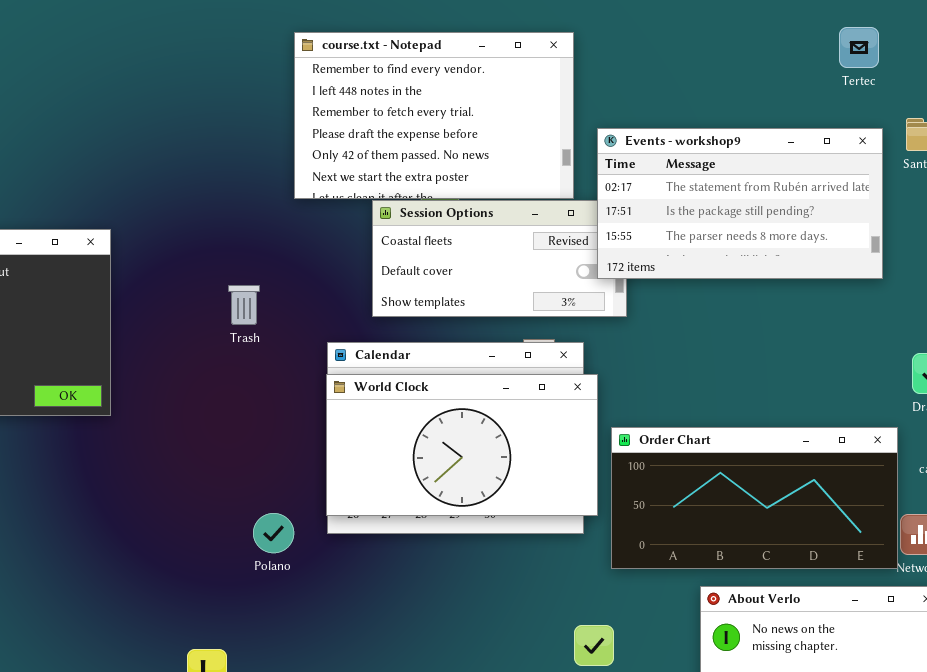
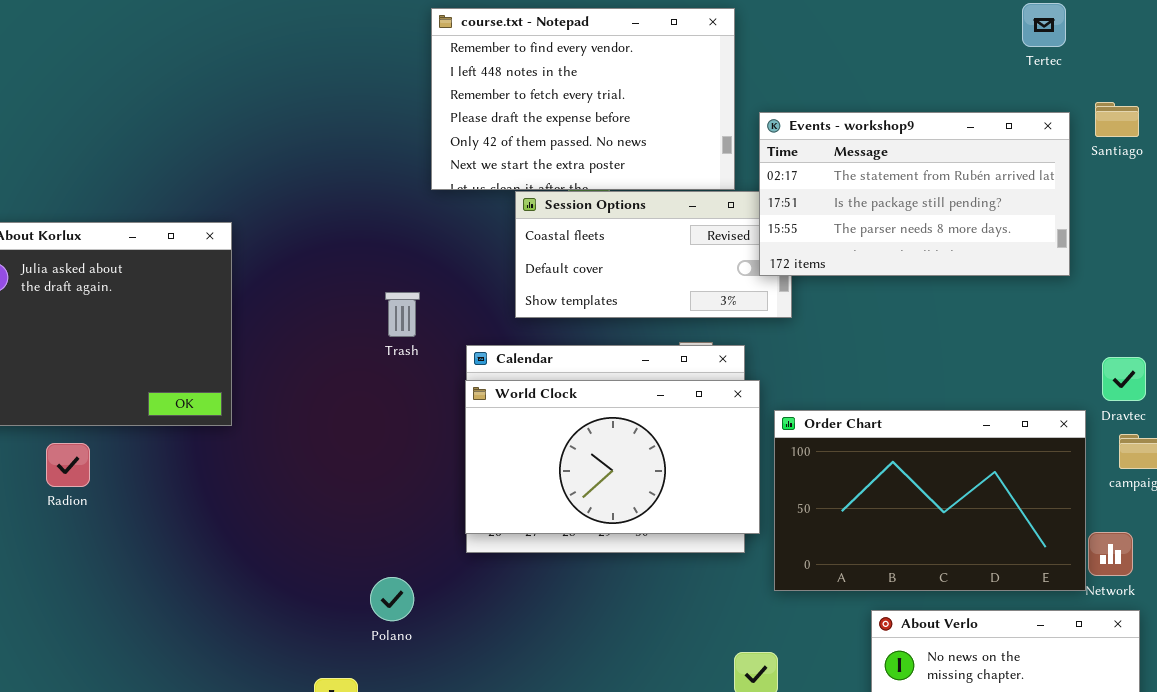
Trash: [228,285,260,325] -> [385,292,420,337], moved
Order Chart: [611,427,898,569] -> [774,410,1086,591], resized
Polano: [253,513,294,553] -> [370,577,414,621], moved

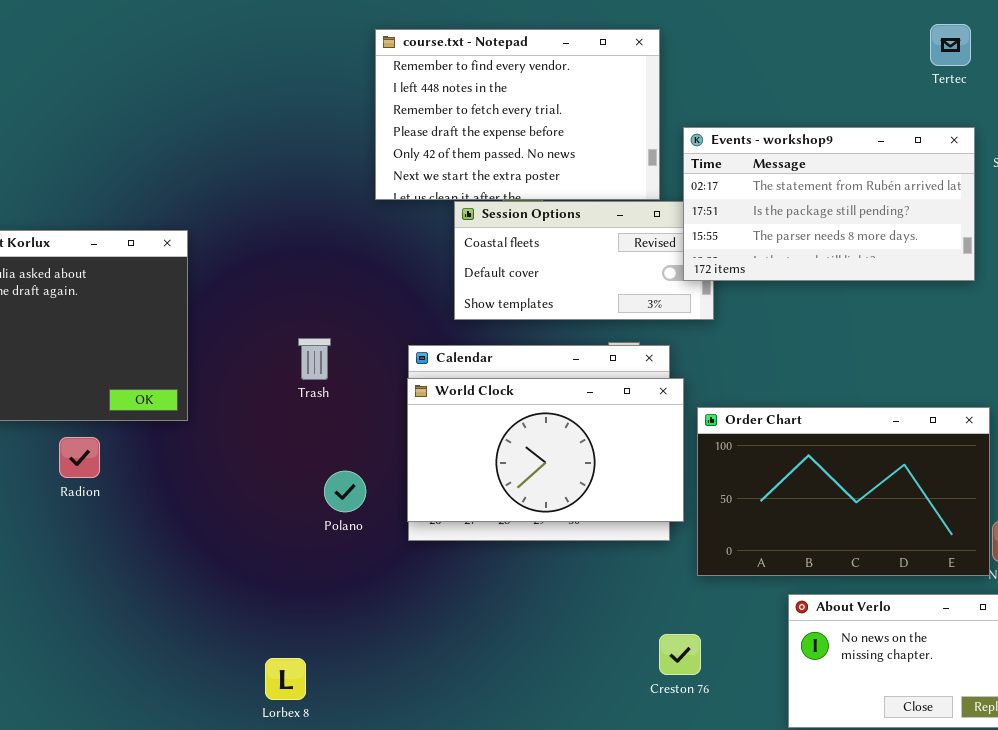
Trash: [385,292,420,337] -> [298,338,331,380], moved
Radion: [46,443,90,487] -> [59,437,100,478], moved
Polano: [370,577,414,621] -> [324,471,366,512], moved

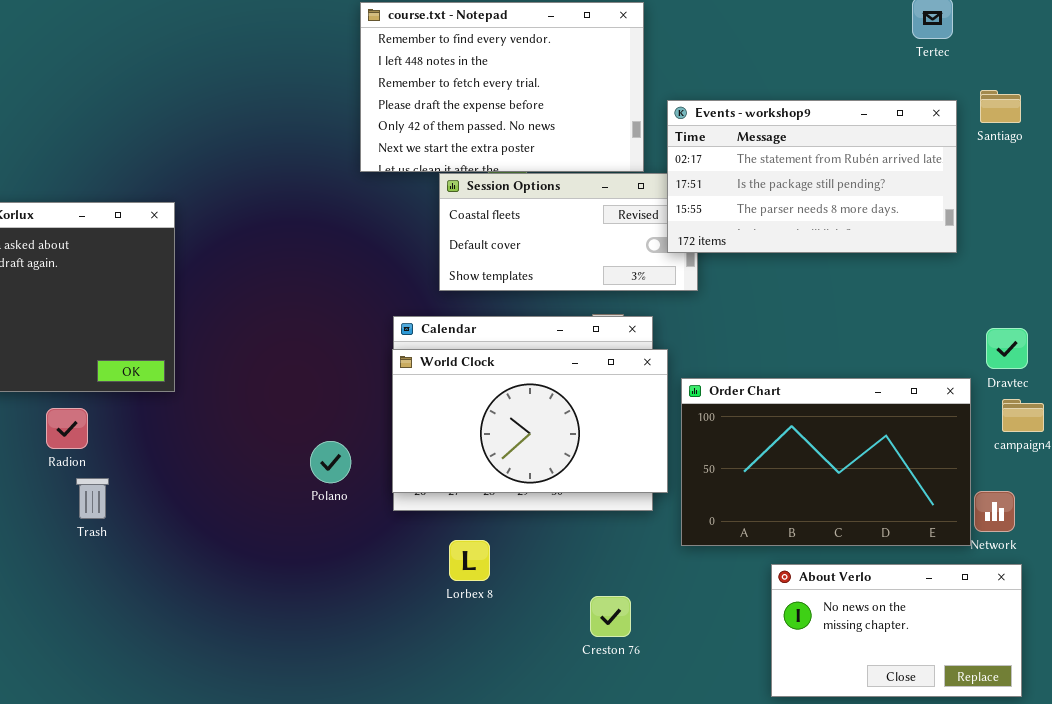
Trash: [298,338,331,380] -> [76,478,109,519], moved
Creston 76: [659,634,701,675] -> [590,596,631,637], moved
Lorbex 8: [265,658,306,700] -> [449,540,490,581], moved

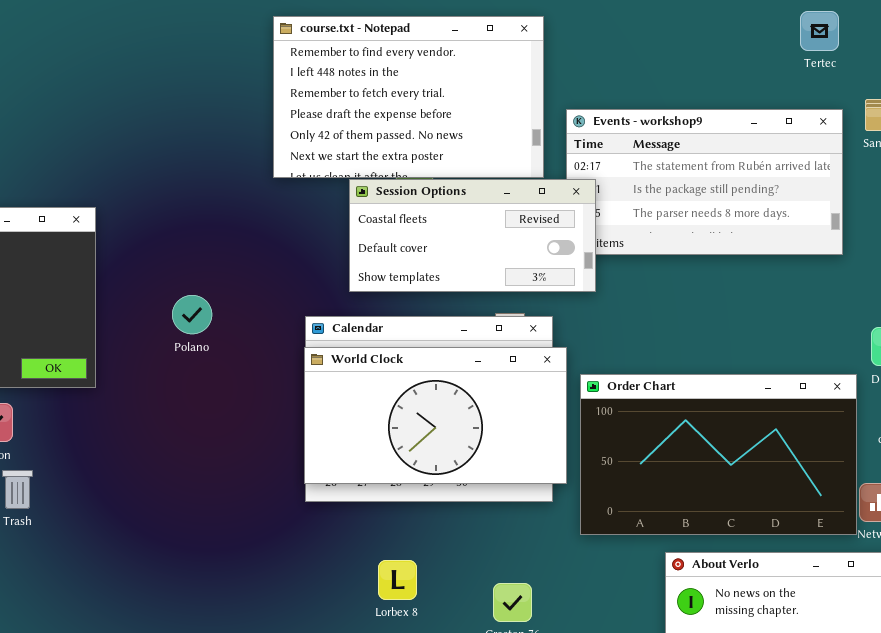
Session Options: [439,173,698,291] -> [349,179,596,292], raised
Polano: [310,441,351,483] -> [172,295,212,334], moved
Lorbex 8: [449,540,490,581] -> [378,560,417,600], moved

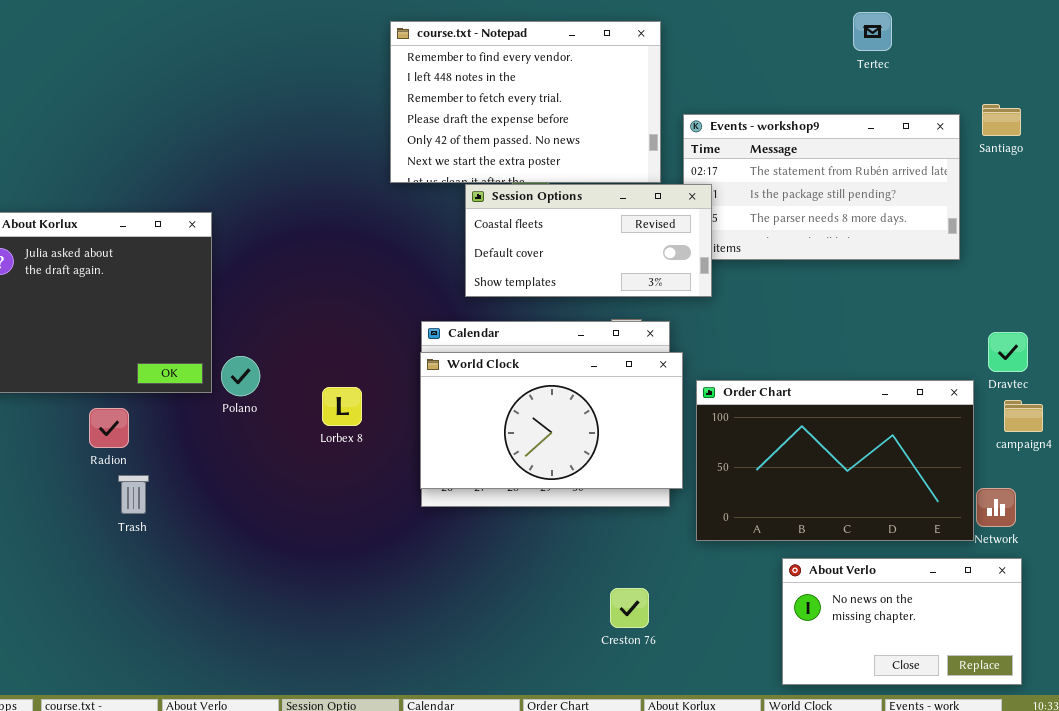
Tertec: [800,11,839,51] -> [853,12,892,51], moved
Polano: [172,295,212,334] -> [221,356,260,396], moved
Lorbex 8: [378,560,417,600] -> [322,387,362,426], moved

